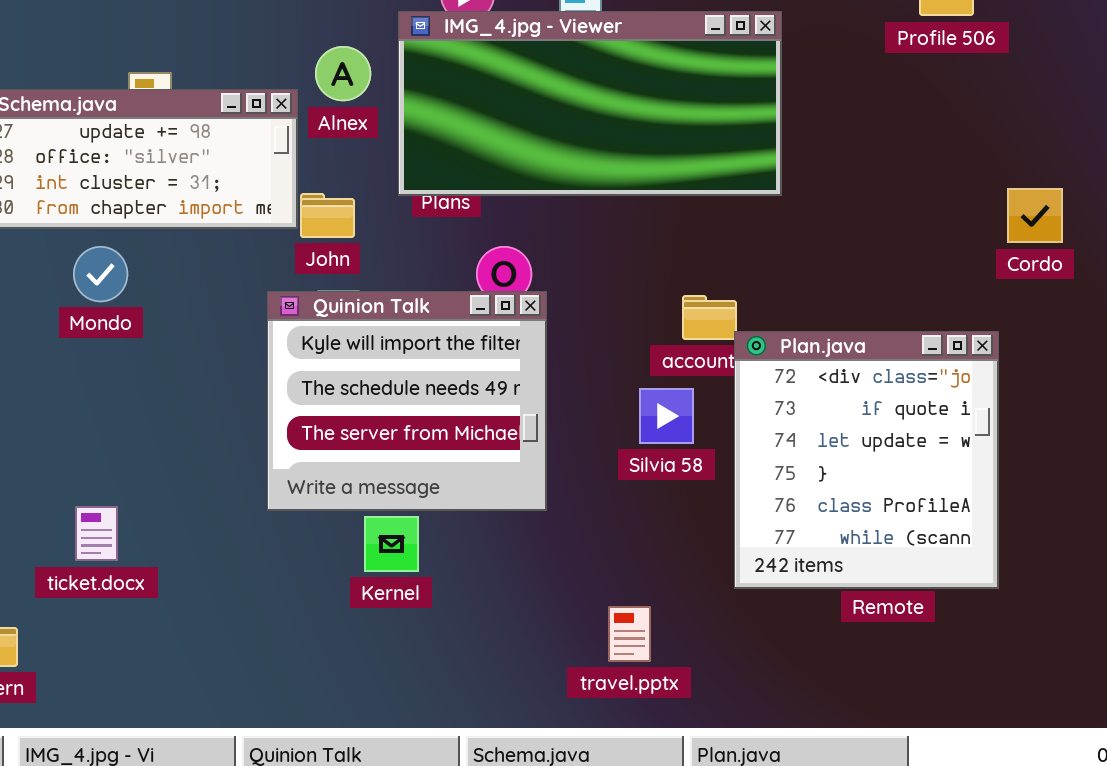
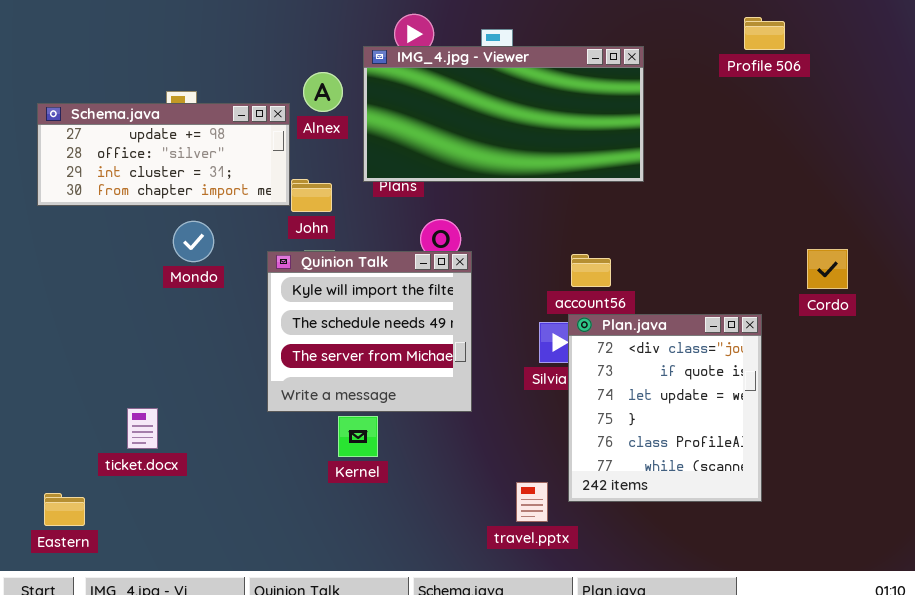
Cordo: [1007,188,1063,243] -> [807,249,848,289], moved
Mondo: [73,246,128,302] -> [173,221,214,262], moved
Plan.java: [734,331,999,589] -> [568,314,762,502], moved

